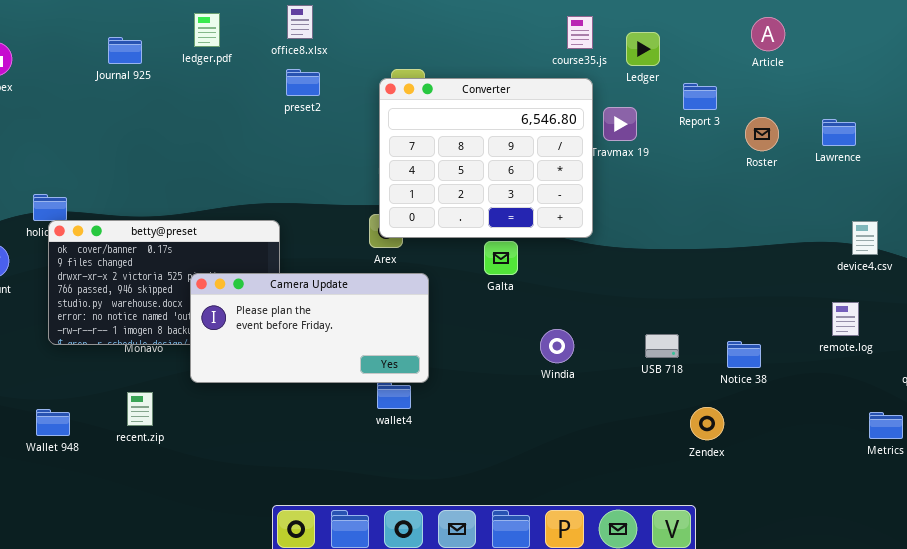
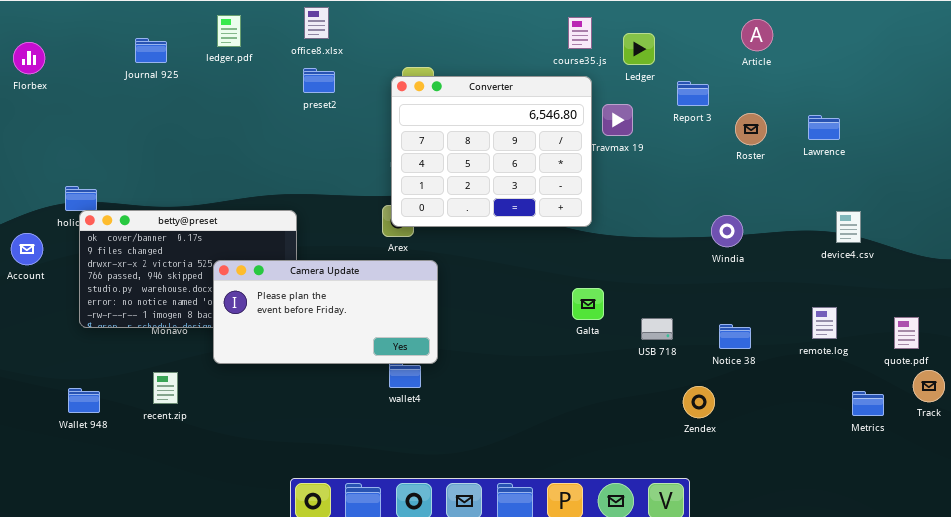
Galta: [484,241,518,275] -> [572,288,604,320], moved
remote.log: [832,302,859,336] -> [812,307,837,339], moved
Windia: [540,329,574,363] -> [711,215,743,247], moved

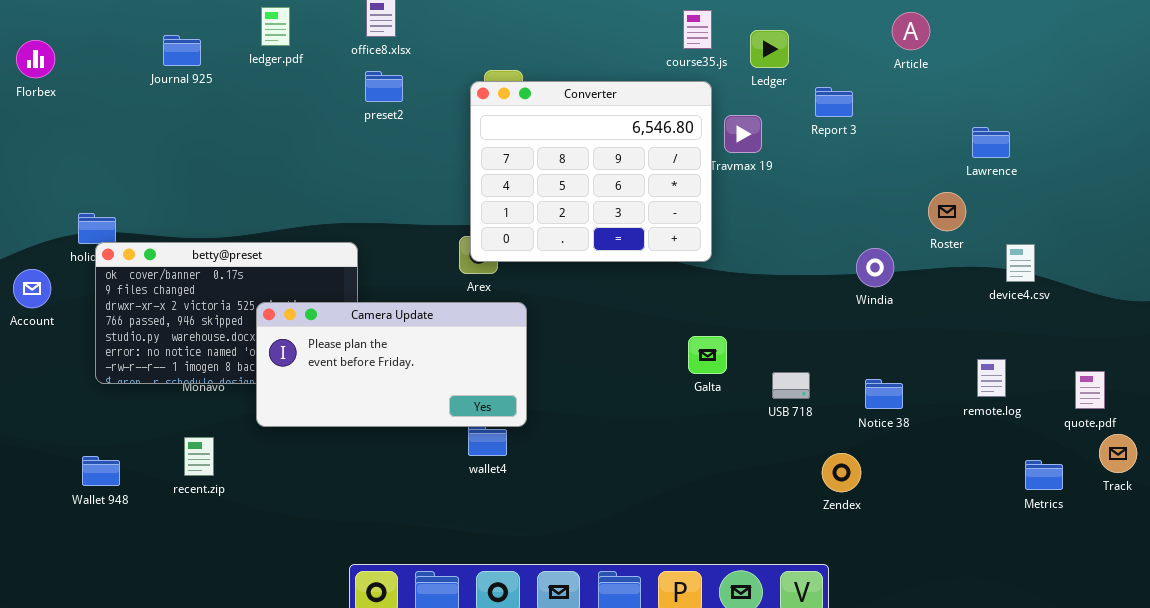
Roster: [735,113,767,145] -> [928,192,966,231], moved

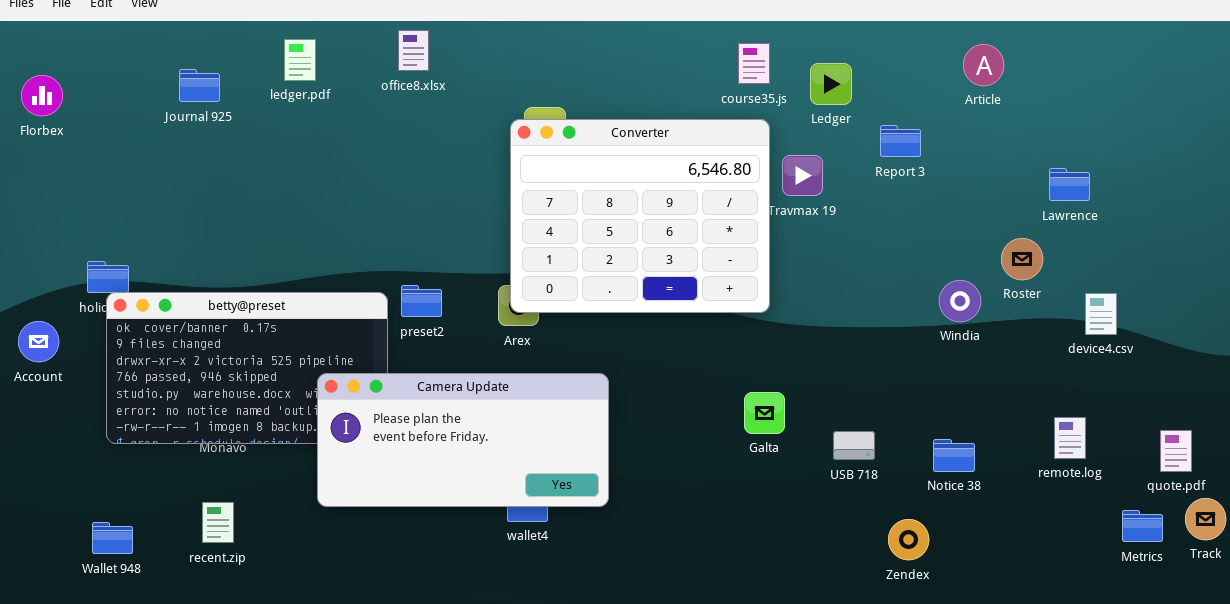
preset2: [365,71,403,102] -> [401,285,442,317], moved
Windia: [856,248,894,287] -> [939,280,981,322], moved
Camera Update: [256,302,527,427] -> [317,373,609,507], moved
Metrics: [1025,460,1063,490] -> [1122,510,1163,542], moved

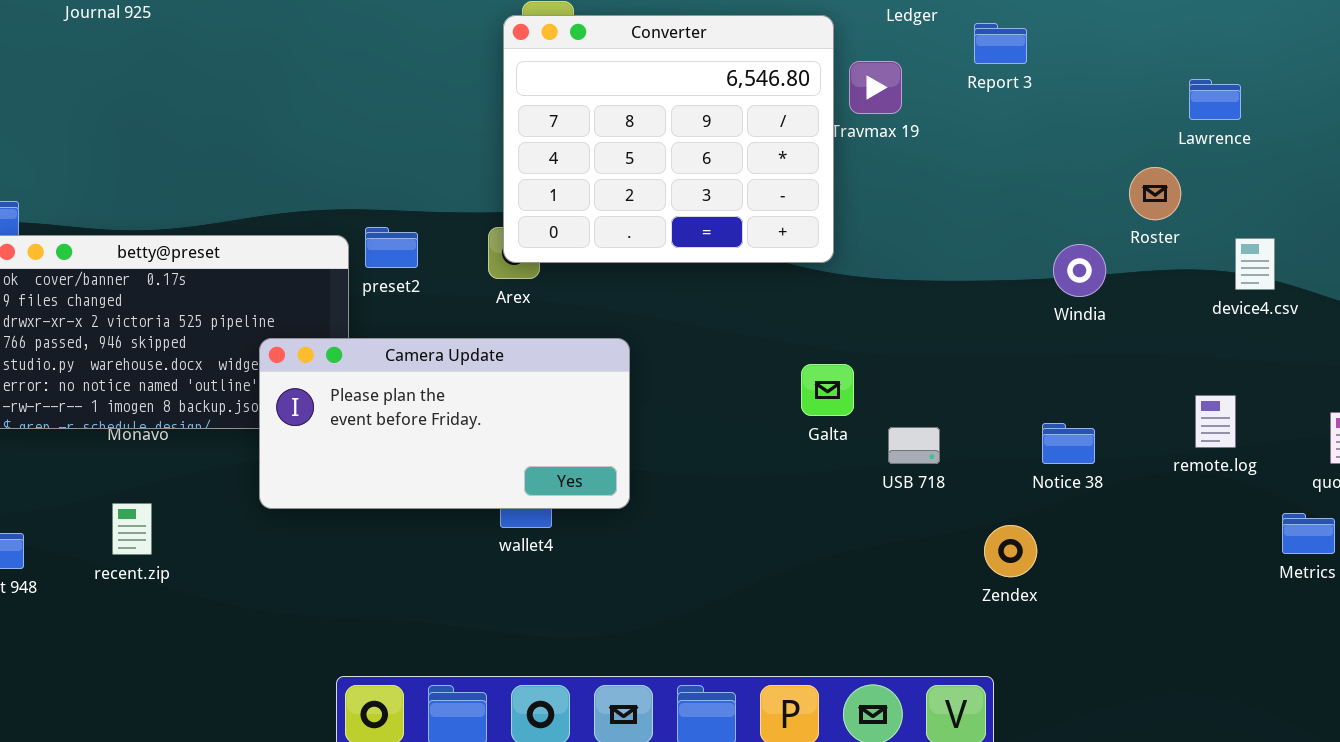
Windia: [939,280,981,322] -> [1053,244,1106,297], moved
USB 718: [833,431,875,460] -> [888,427,940,464], moved

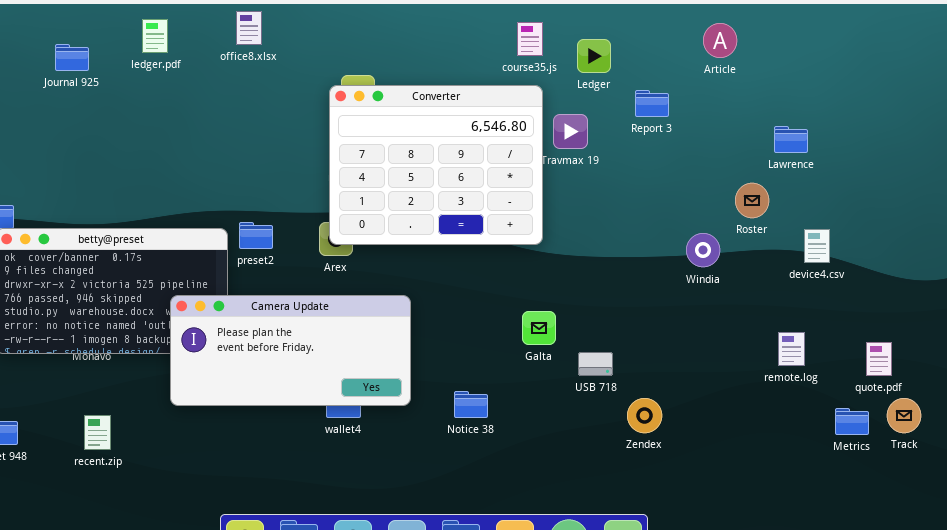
Notice 38: [1042,423,1095,464] -> [454,391,488,418], moved
recent.zip: [112,503,152,555] -> [84,415,111,450], moved
Zendex: [984,525,1037,577] -> [627,398,662,433], moved

